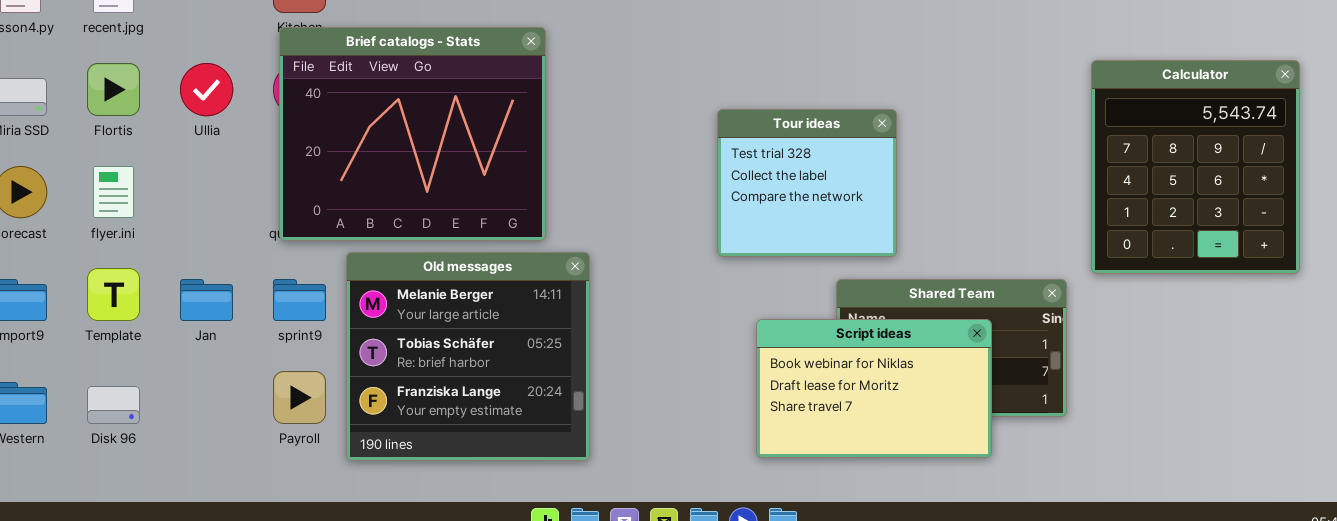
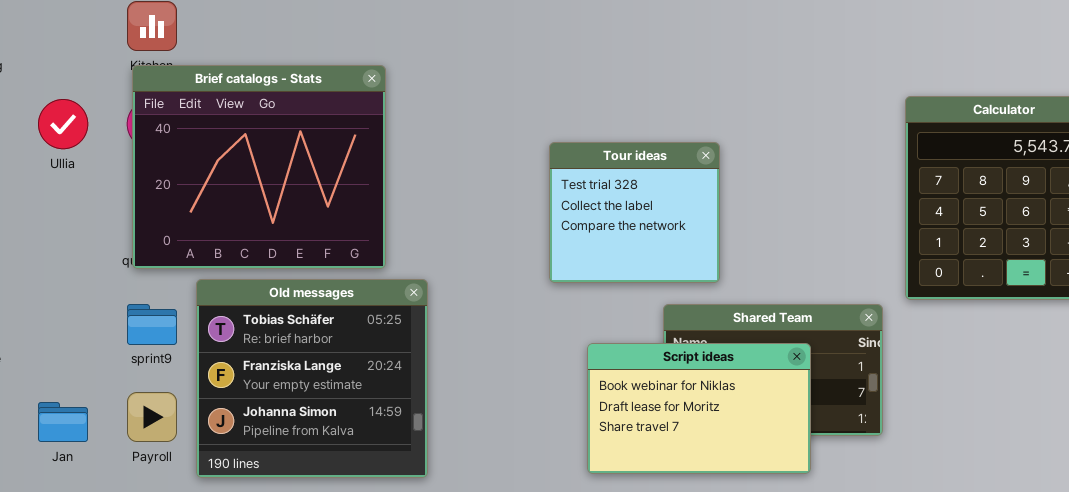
Old messages: [346,252,590,461] -> [196,279,428,478], scrolled down 1 row
Jan: [180,279,233,321] -> [38,402,88,442], moved

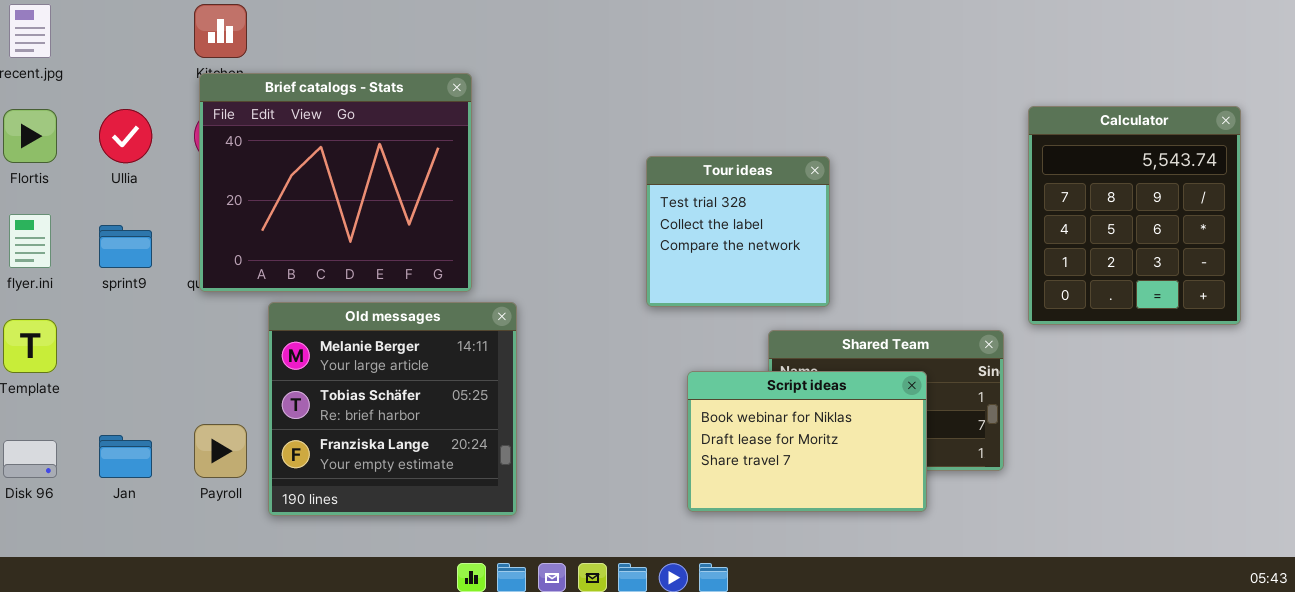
Old messages: [196,279,428,478] -> [268,302,517,516], scrolled up 1 row
sprint9: [127,304,177,345] -> [99,225,152,268], moved

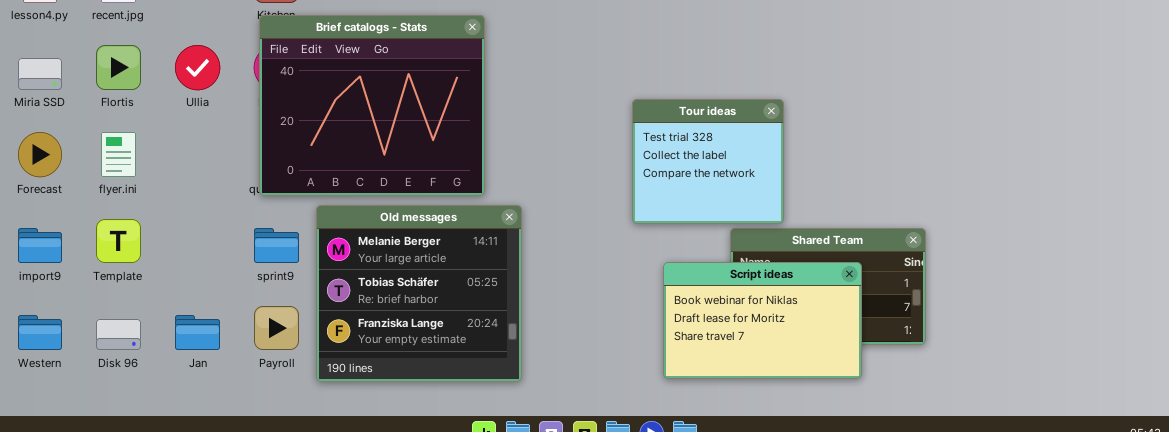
Calculator: [1028,106,1241,325] -> none, closed
Tour ideas: [646,156,830,307] -> [632,99,784,224], moved
sprint9: [99,225,152,268] -> [254,228,299,263], moved

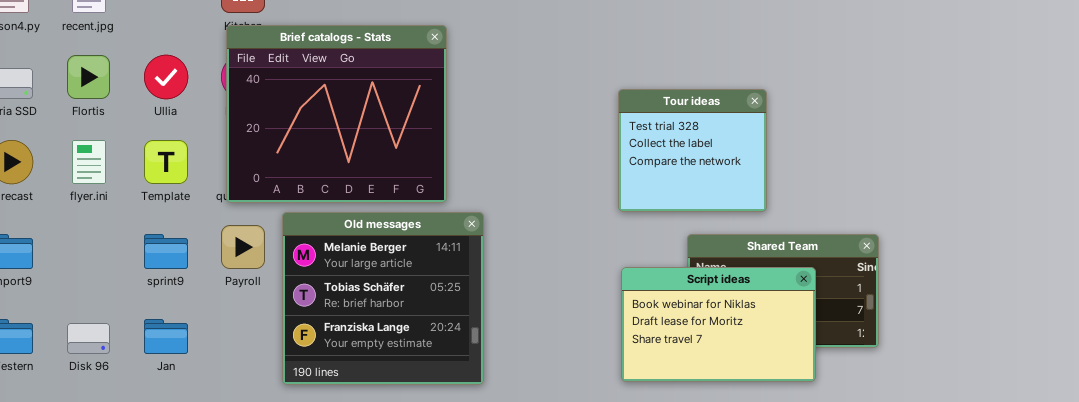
Tour ideas: [632,99,784,224] -> [618,89,767,212], moved
Template: [96,219,141,263] -> [144,140,188,184], moved
sprint9: [254,228,299,263] -> [144,234,188,269], moved
Payroll: [254,306,299,350] -> [221,225,265,269], moved

